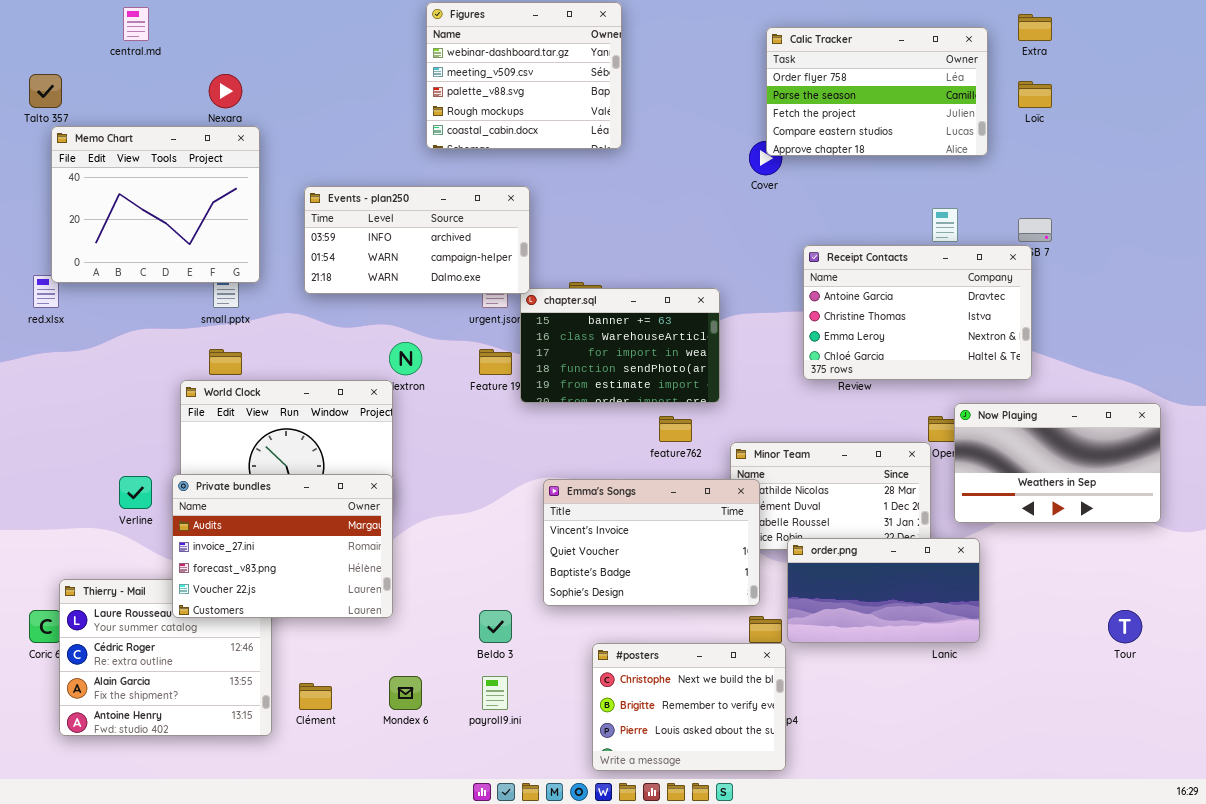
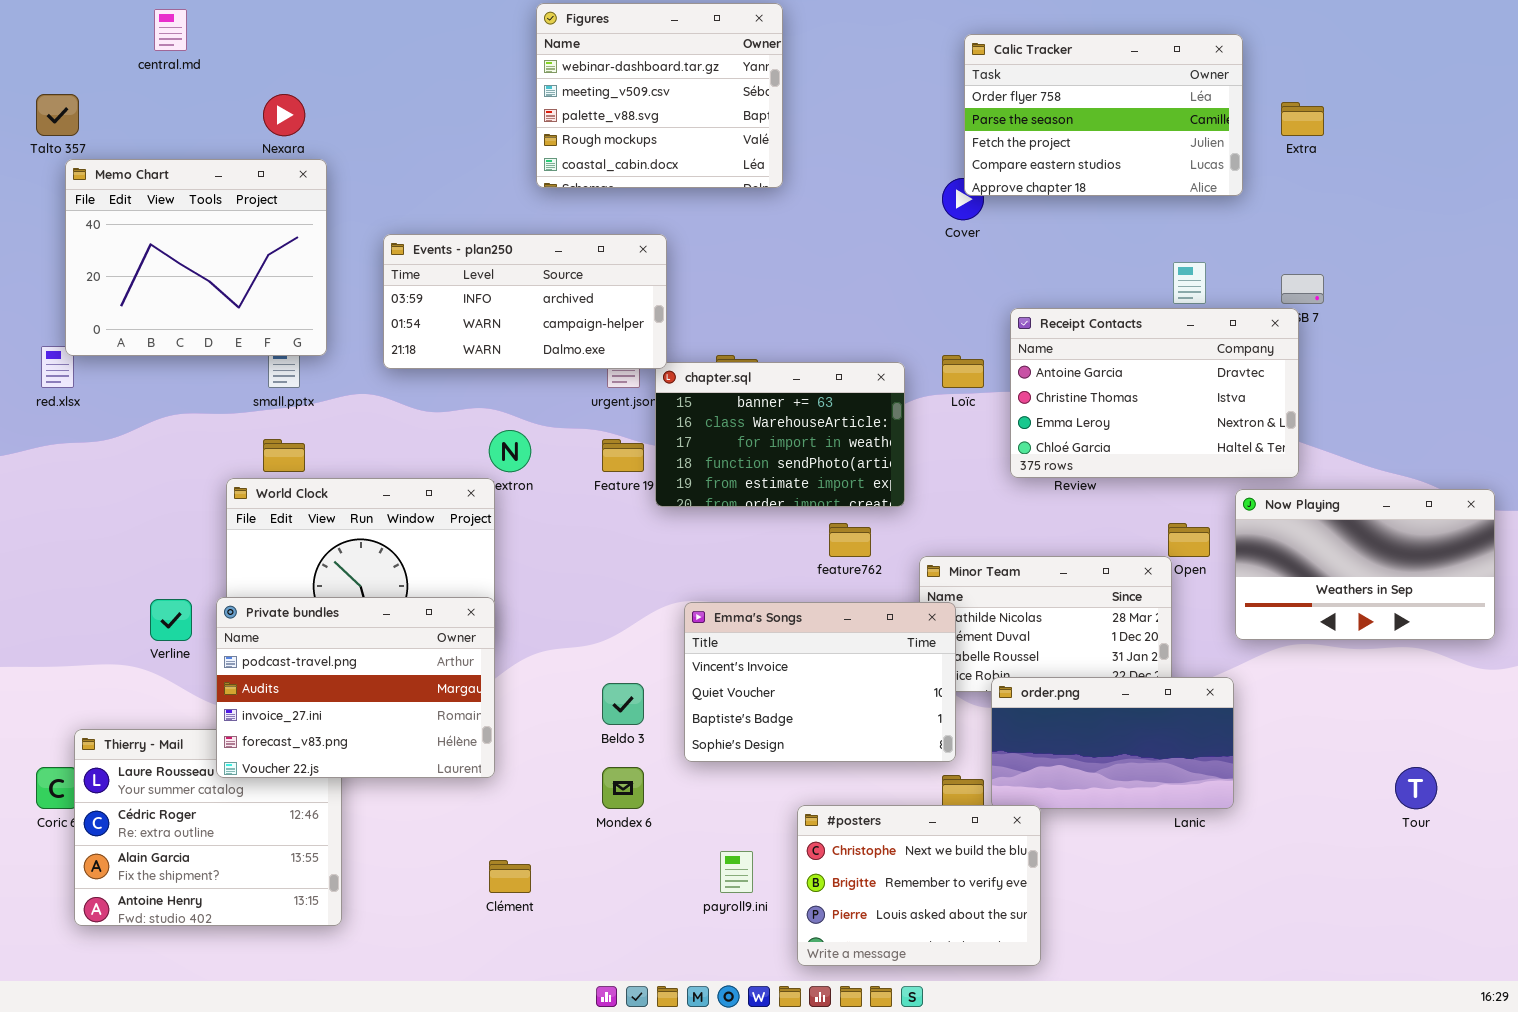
Extra: [1018,14,1052,41] -> [1281,102,1324,136], moved
Loïc: [1018,81,1052,108] -> [942,355,984,388], moved
Now Playing: [954,403,1161,523] -> [1235,489,1495,640], moved
Private bundles: [172,474,393,618] -> [216,597,495,778], scrolled up 1 row
Beldo 3: [479,610,512,643] -> [602,683,644,725], moved
#posters: [592,643,786,771] -> [797,805,1041,966], moved
Mondex 6: [389,676,422,710] -> [602,767,644,809], moved
payroll9.ini: [482,676,508,710] -> [720,851,753,893], moved
Clément: [299,683,332,710] -> [489,860,531,893], moved

